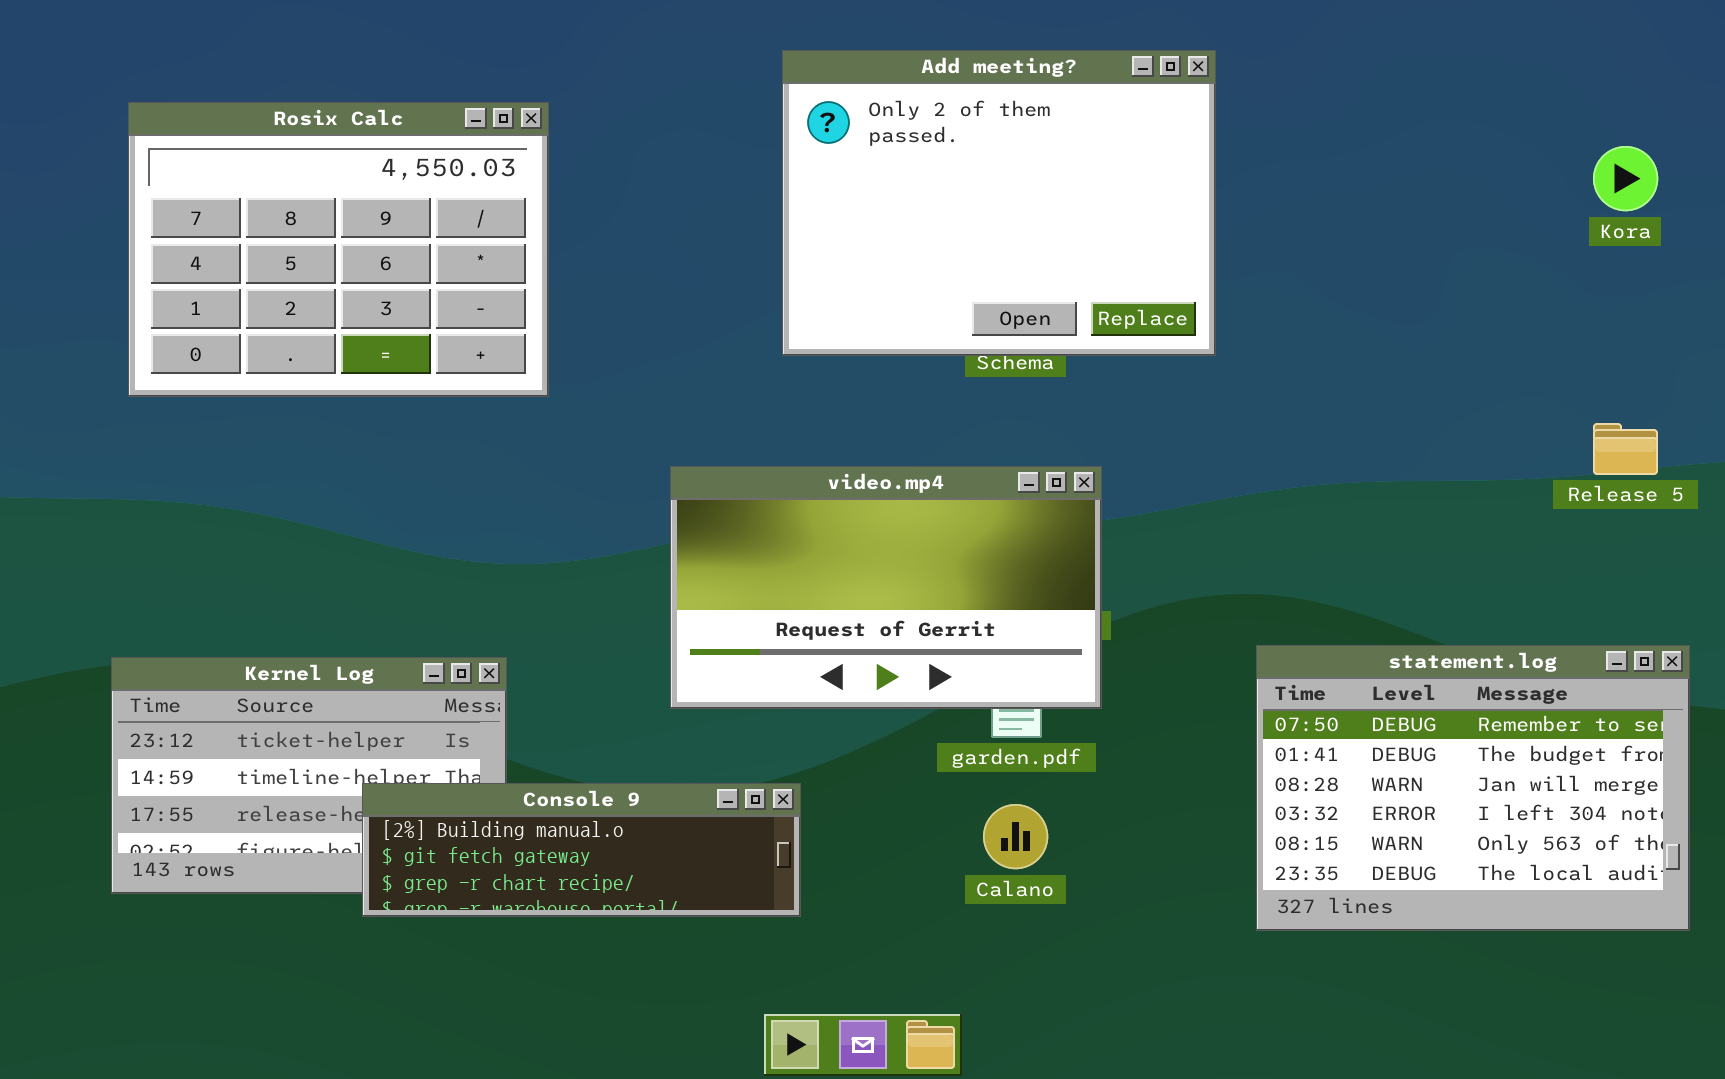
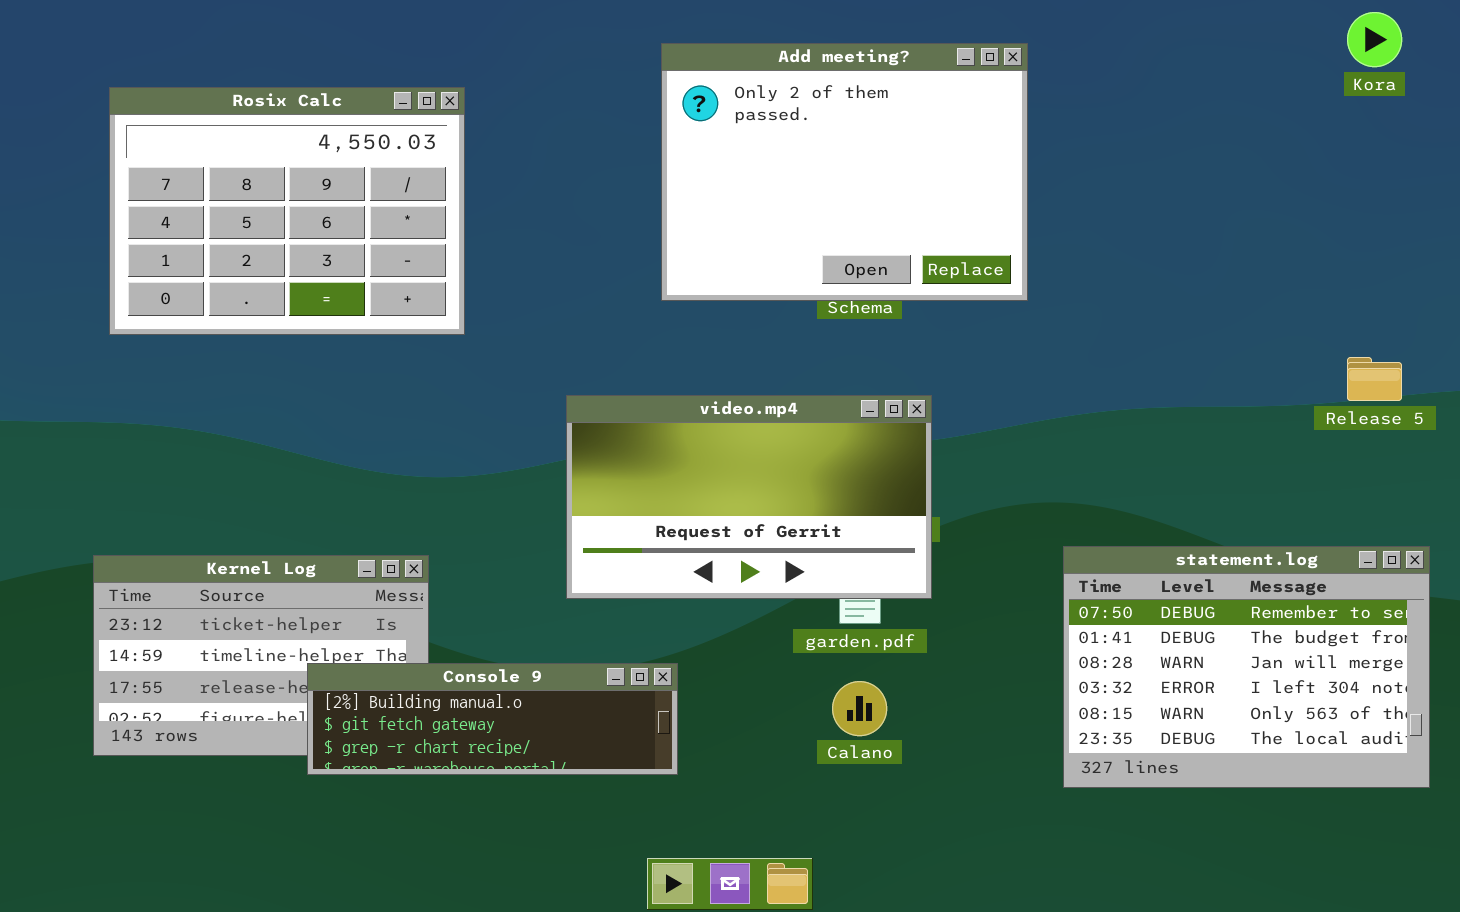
Kora: [1593,146,1658,211] -> [1347,12,1402,67], moved

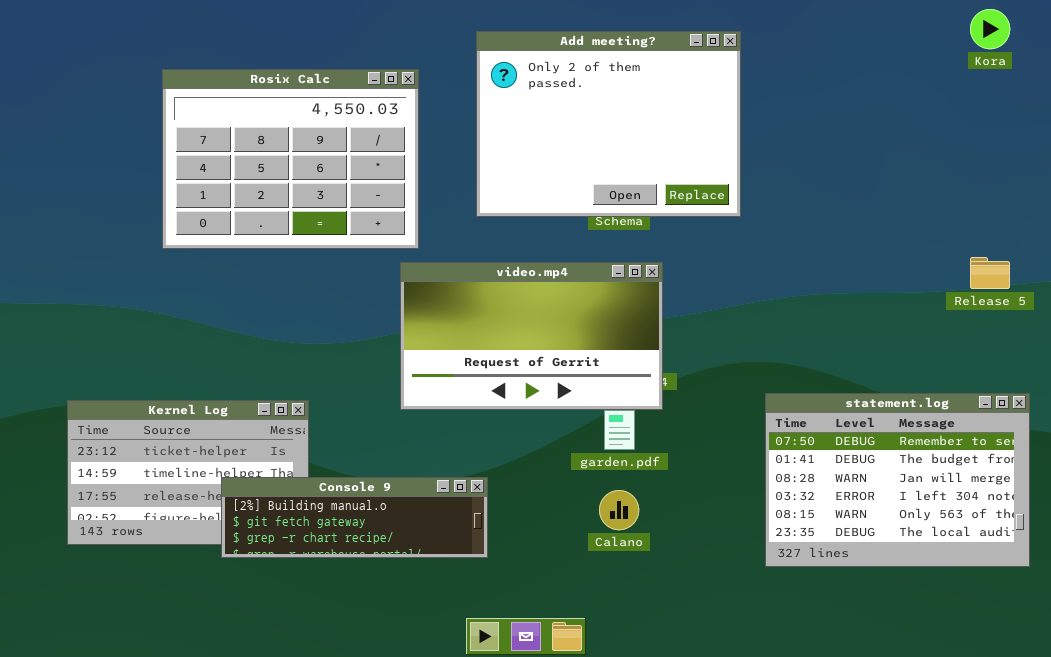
Rosix Calc: [109,87,465,335] -> [162,69,419,249], moved
video.mp4: [566,395,932,599] -> [400,262,663,410], moved

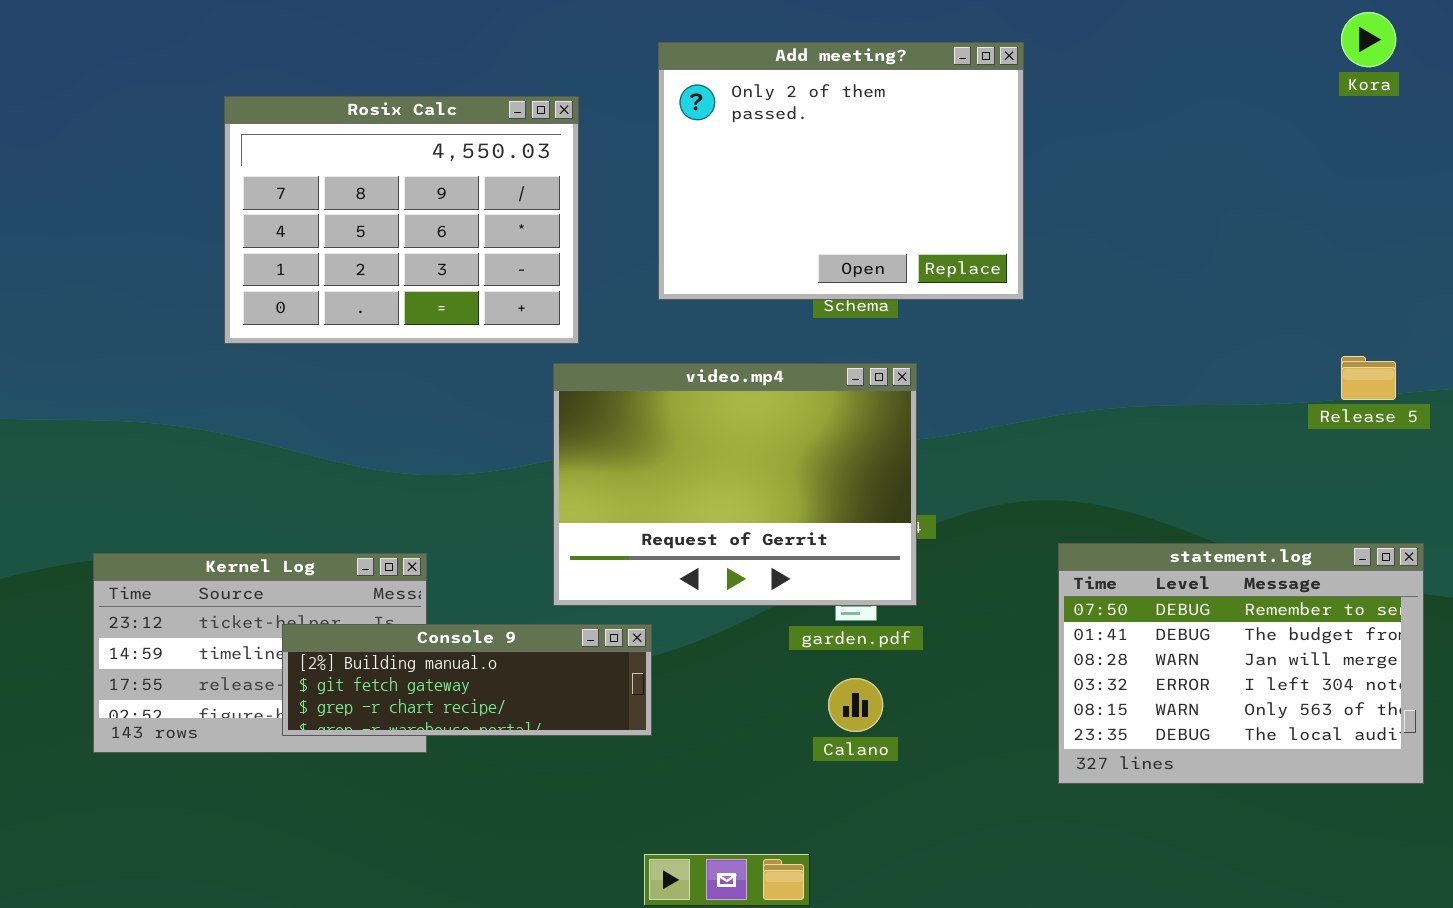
video.mp4: [400,262,663,410] -> [553,363,917,606], resized
Console 9: [221,477,488,558] -> [282,624,652,736], moved

